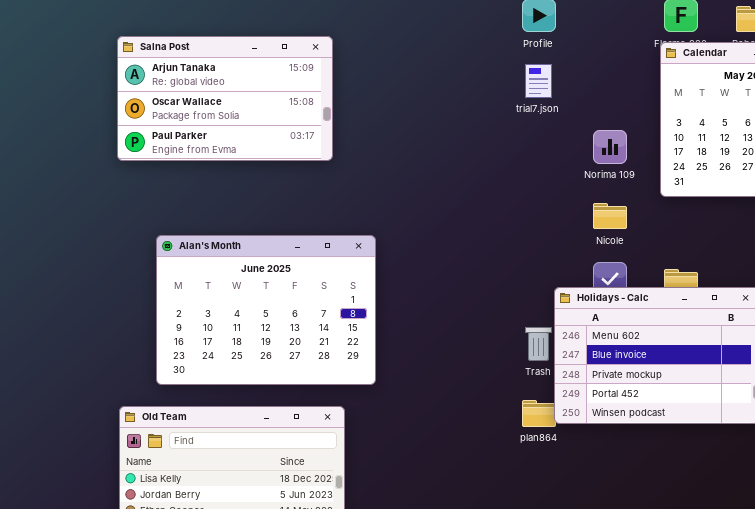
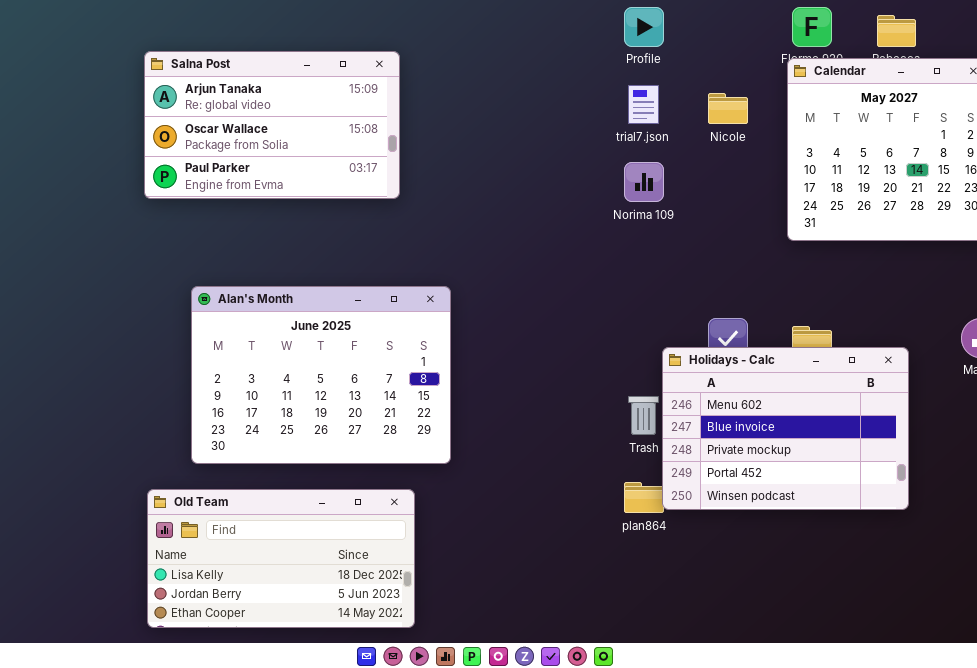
Norima 109: [593,130,627,164] -> [624,162,664,202], moved
Nicole: [593,203,627,229] -> [708,93,748,124], moved

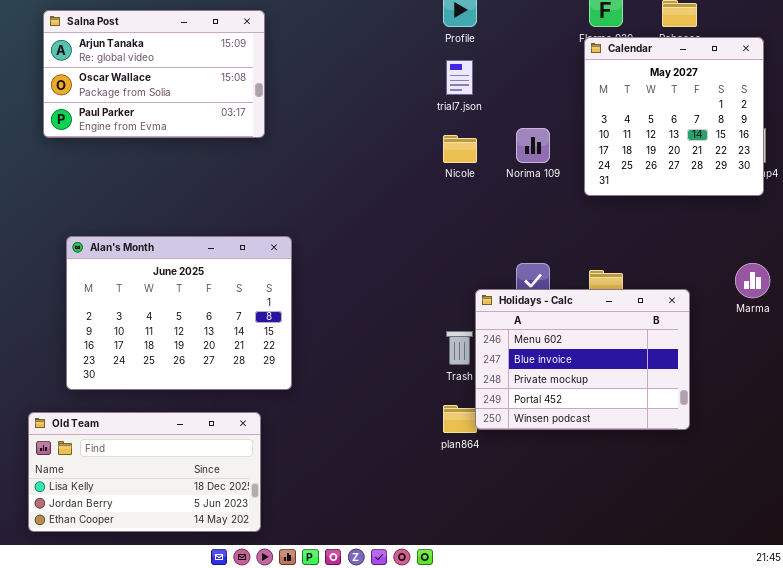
Salna Post: [144,51,400,199] -> [43,10,265,138], moved
Nicole: [708,93,748,124] -> [443,135,477,163], moved
Norima 109: [624,162,664,202] -> [516,128,550,163], moved

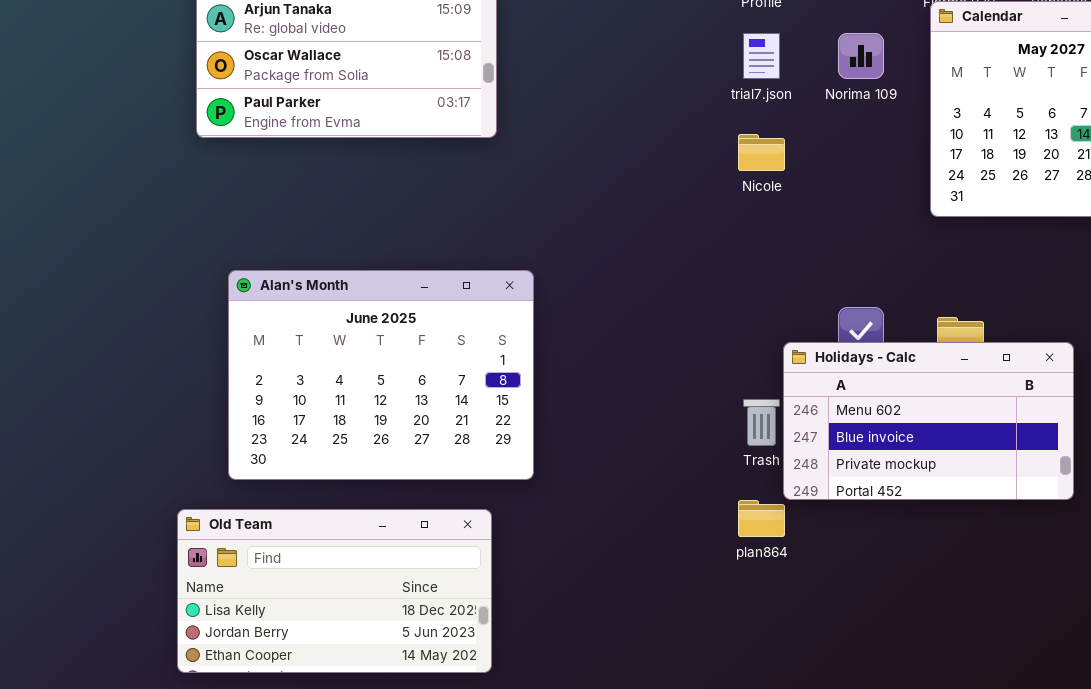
Norima 109: [516,128,550,163] -> [838,33,884,79], moved
Holidays - Calc: [475,289,690,430] -> [783,342,1074,500], resized

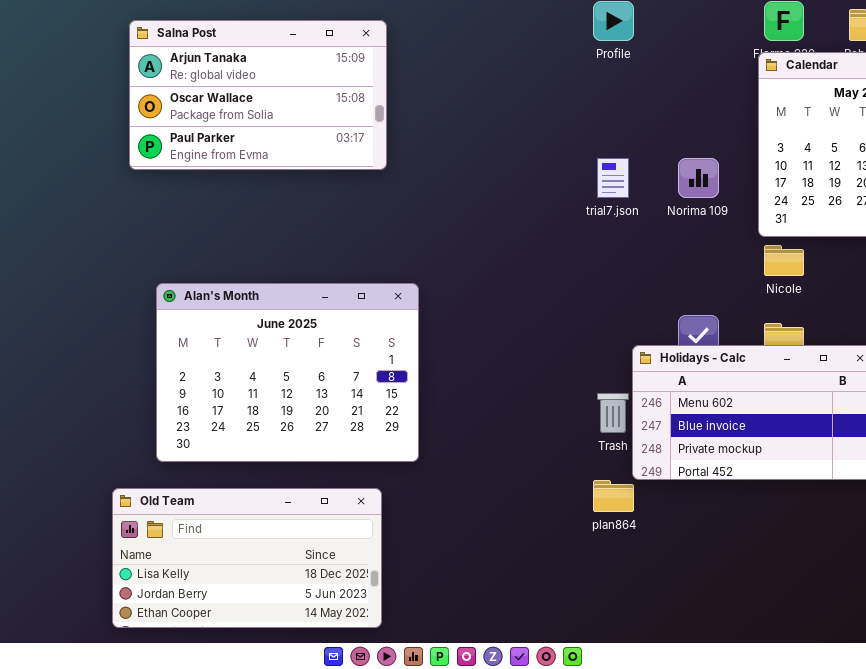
trial7.json: [743,33,780,79] -> [597,158,629,198], moved
Norima 109: [838,33,884,79] -> [678,158,719,198], moved
Nicole: [738,134,785,171] -> [764,245,804,276], moved

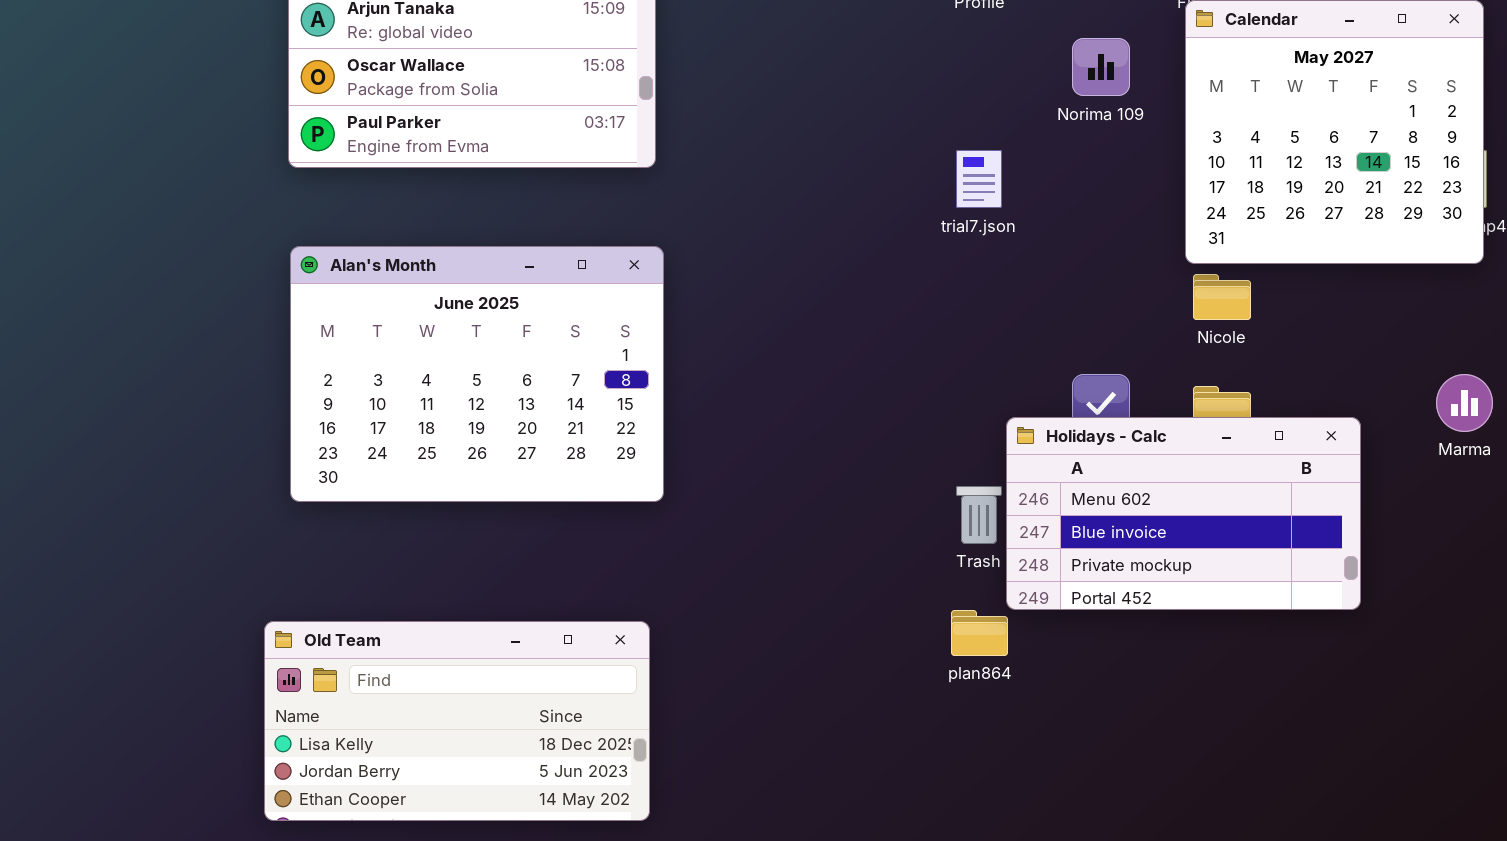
Norima 109: [678,158,719,198] -> [1072,38,1130,96], moved
Alan's Month: [156,283,419,462] -> [290,246,664,502], moved

